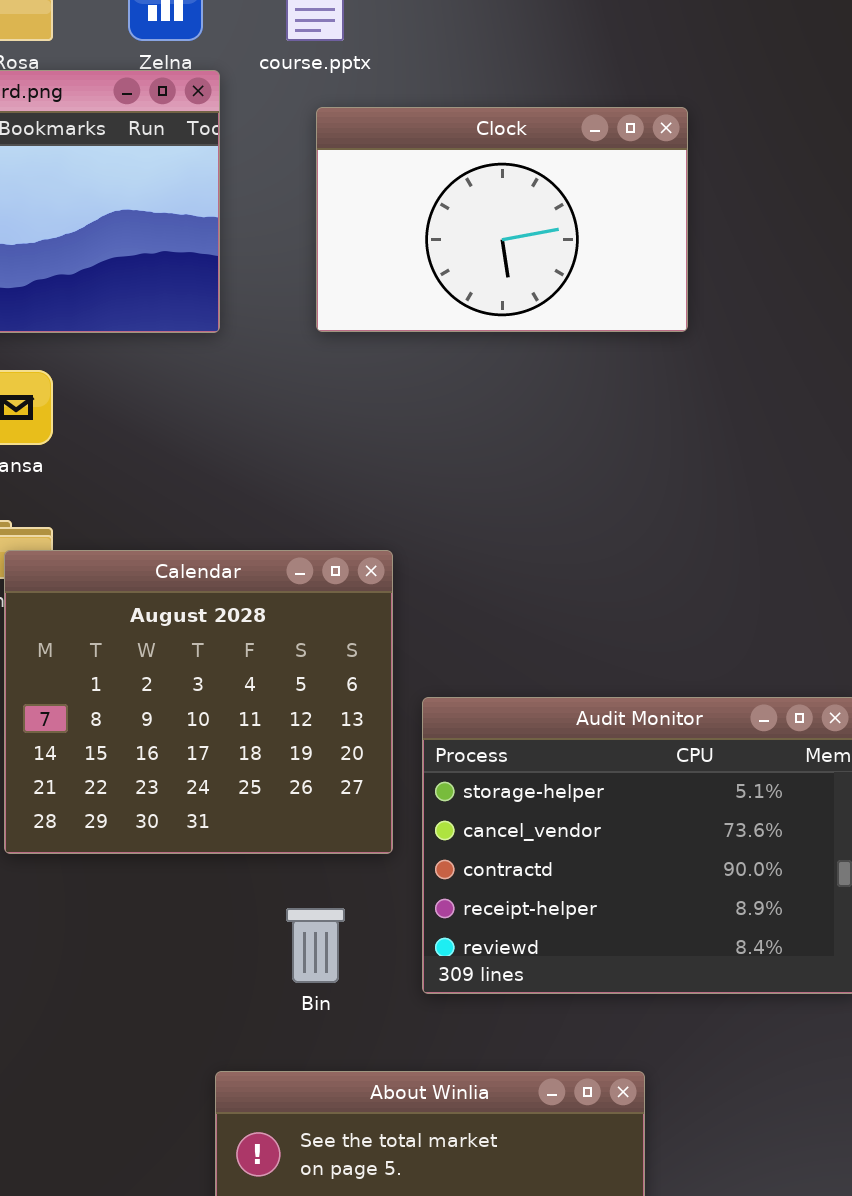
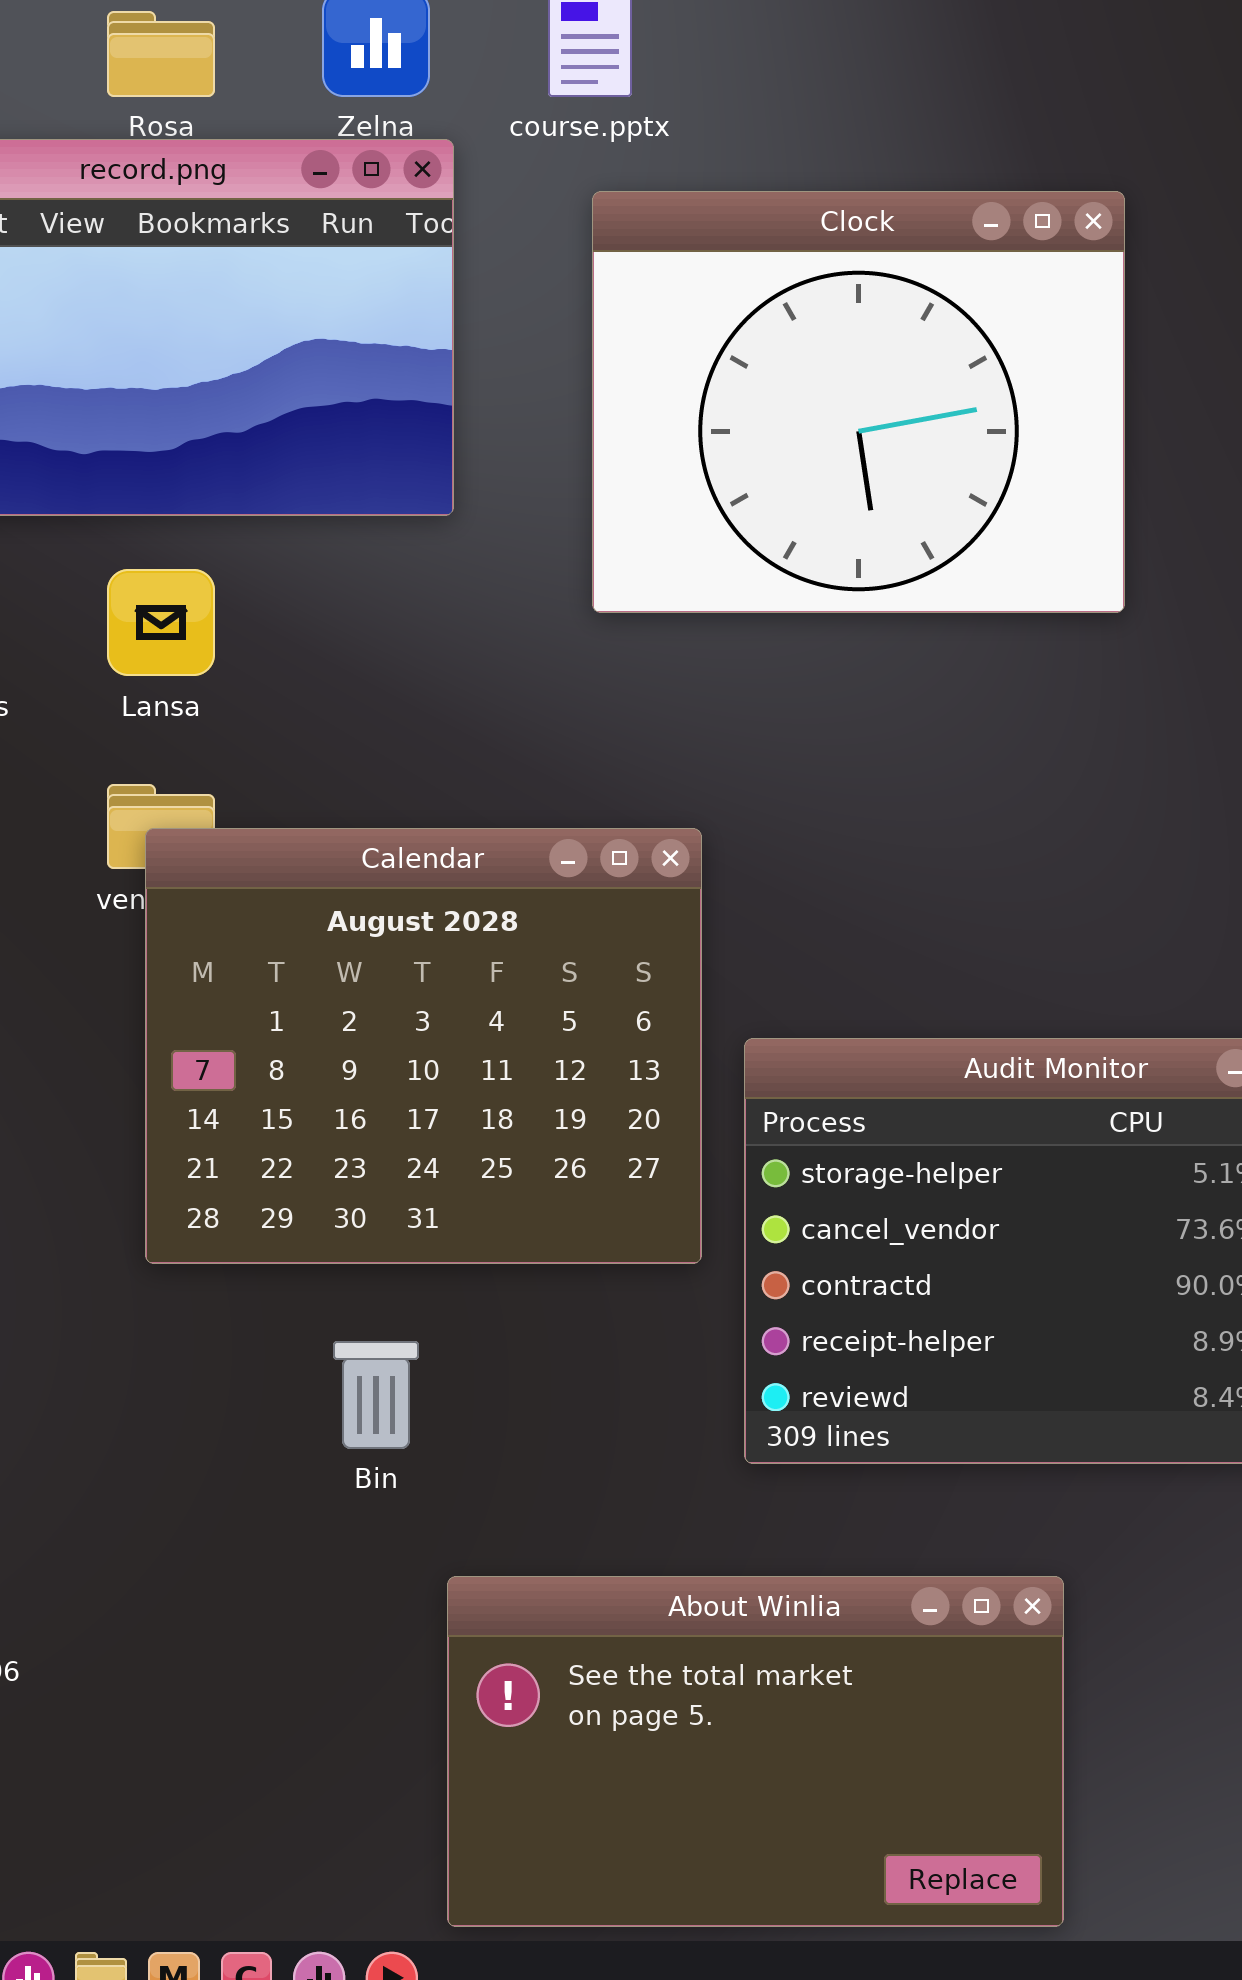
Clock: [316,107,688,332] -> [592,191,1125,613], resized
Bin: [286,908,345,983] -> [333,1341,419,1449], moved

